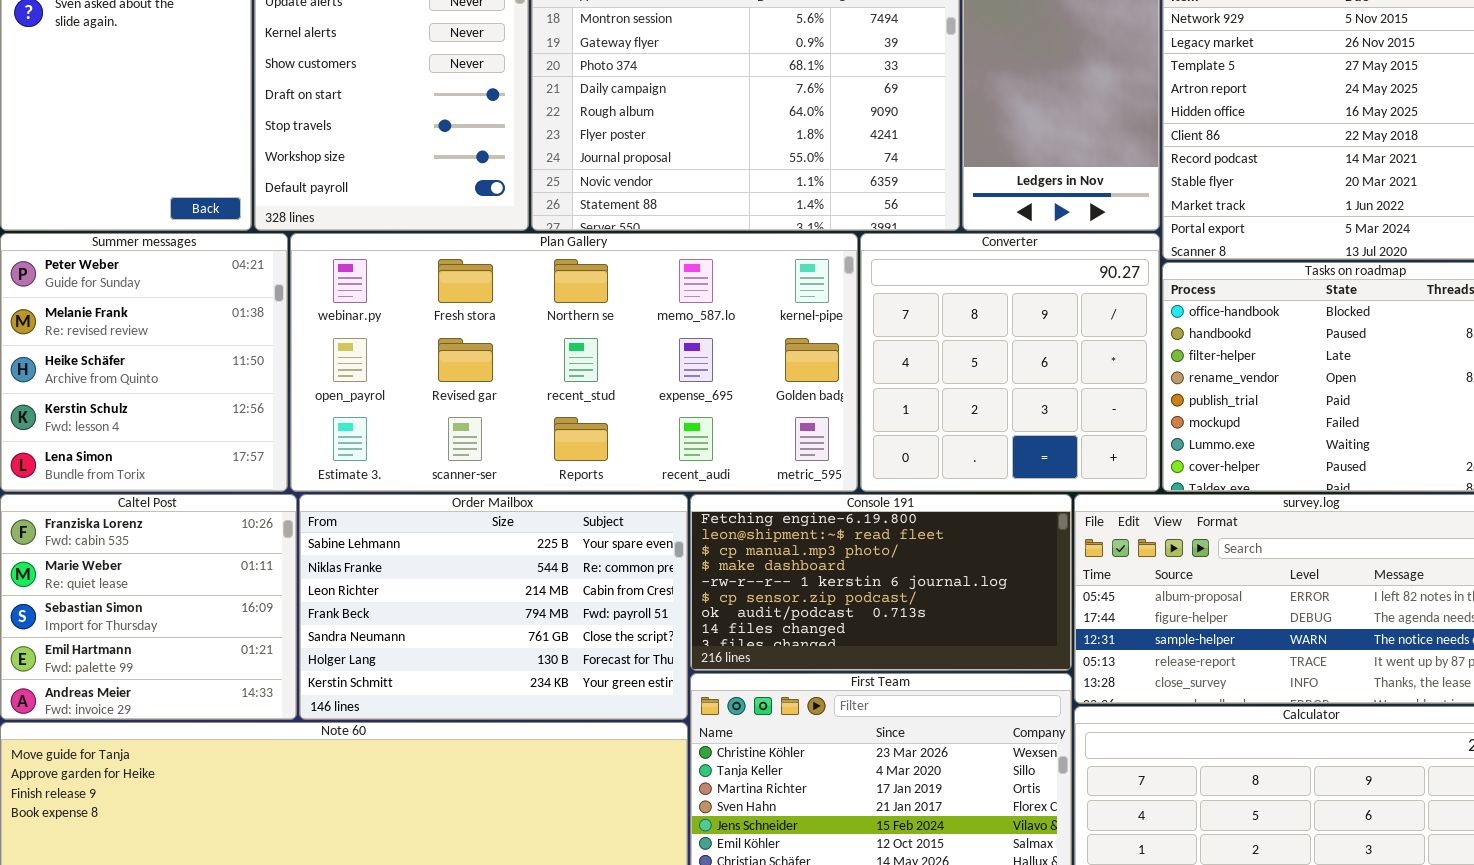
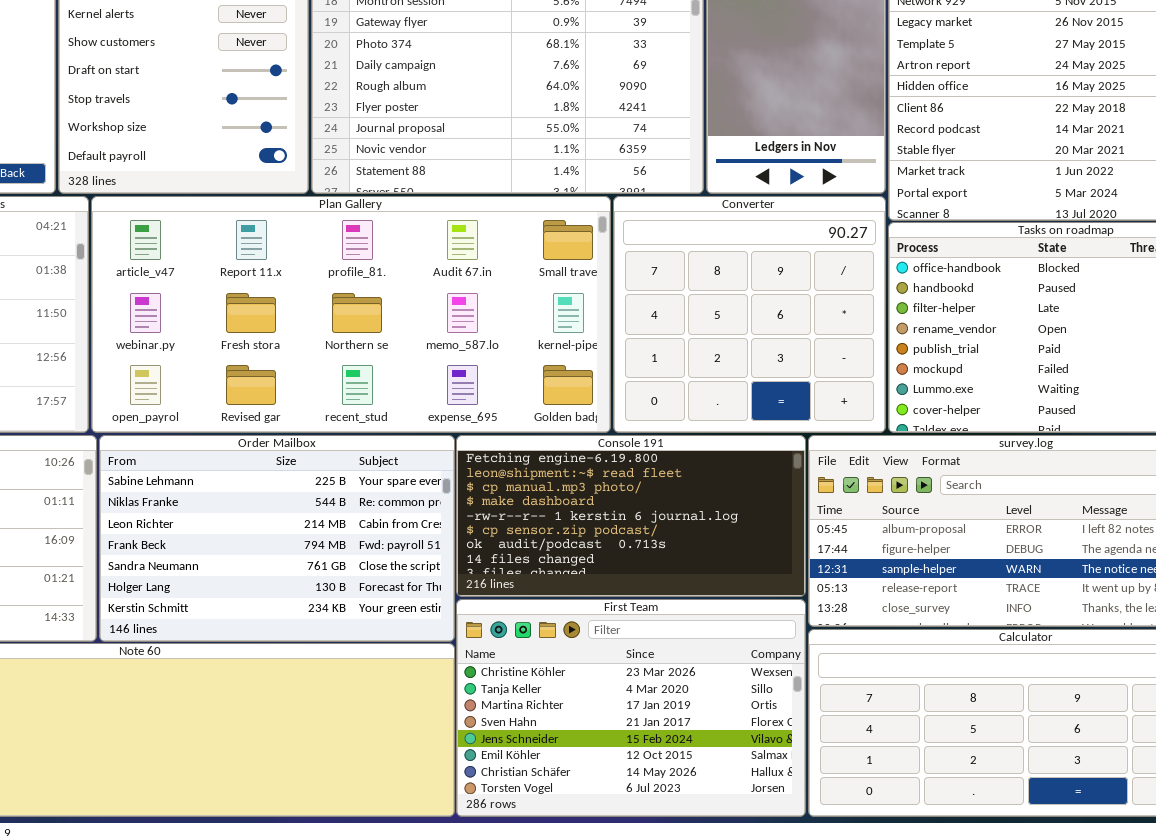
Plan Gallery: [290,233,858,492] -> [91,196,611,433], scrolled up 1 row

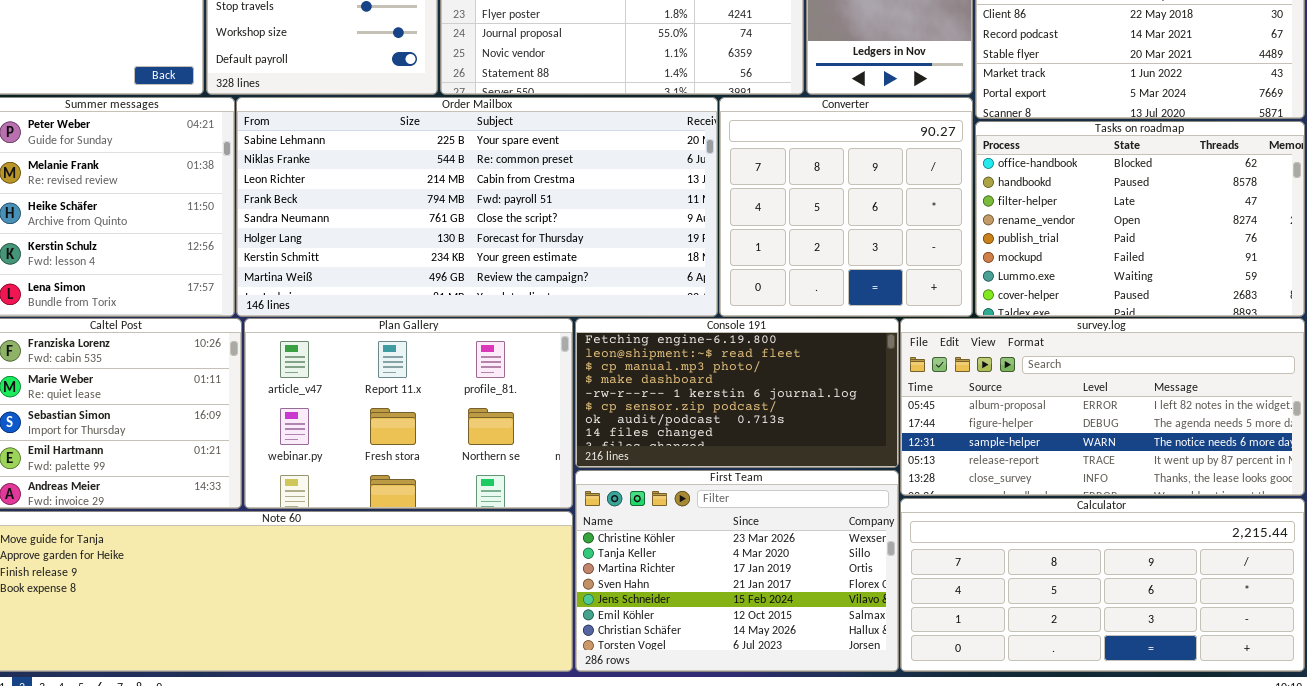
Plan Gallery: [91,196,611,433] -> [244,318,573,509], moved, resized
Order Mailbox: [99,435,455,642] -> [236,97,718,317], moved, resized

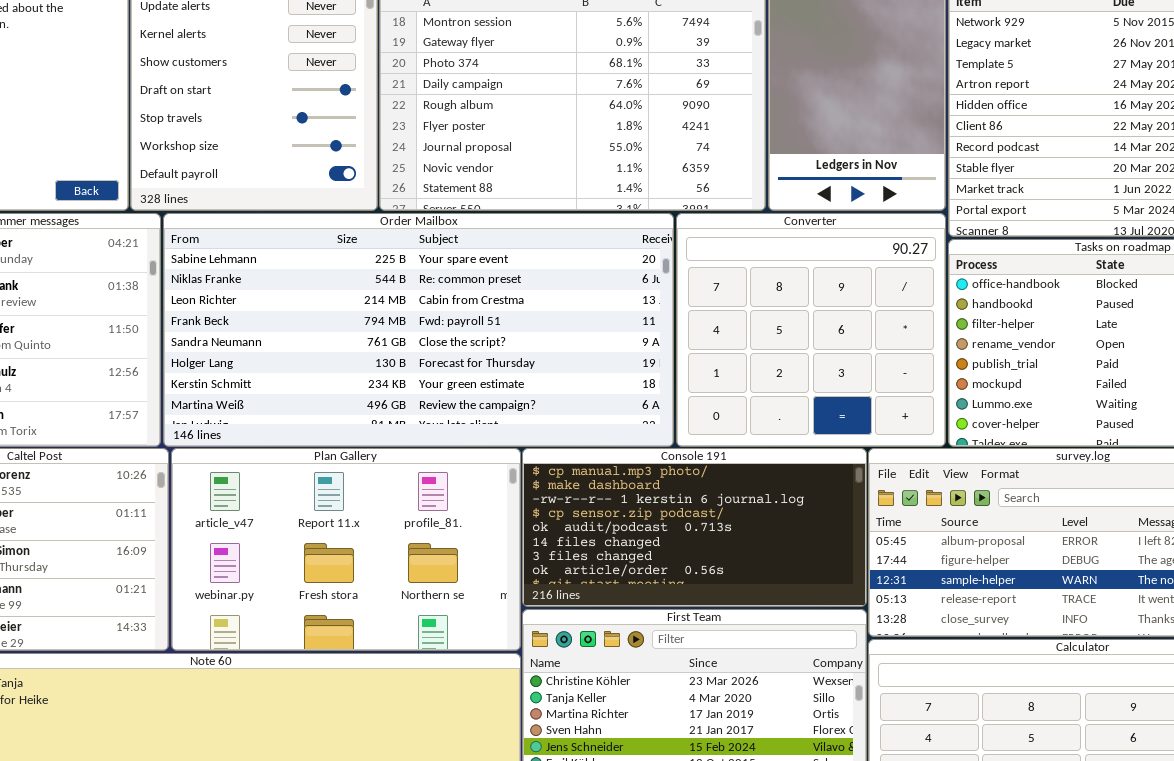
Console 191: [575,318,899,468] -> [522,448,867,607], scrolled down 2 rows

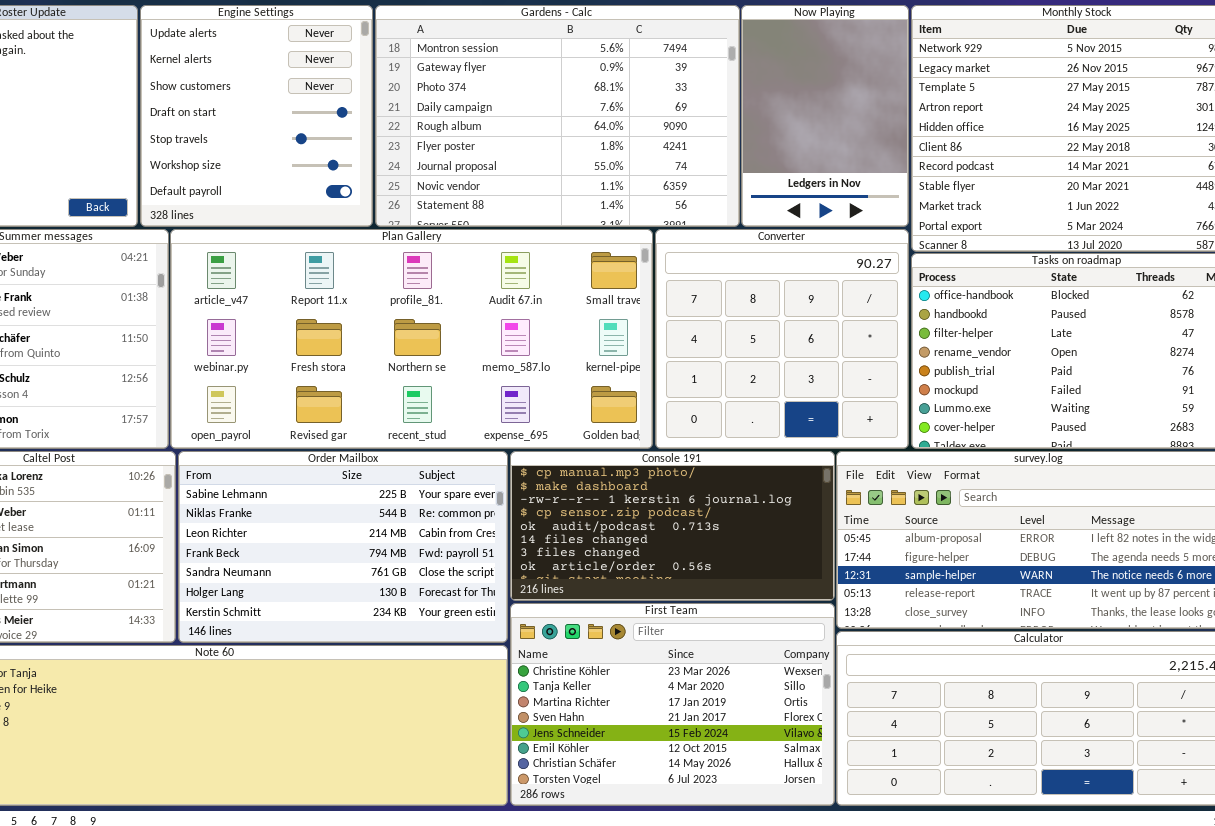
Order Mailbox: [163,213,674,447] -> [178,451,508,643], moved, resized
Plan Gallery: [171,448,521,651] -> [170,229,653,449], moved, resized

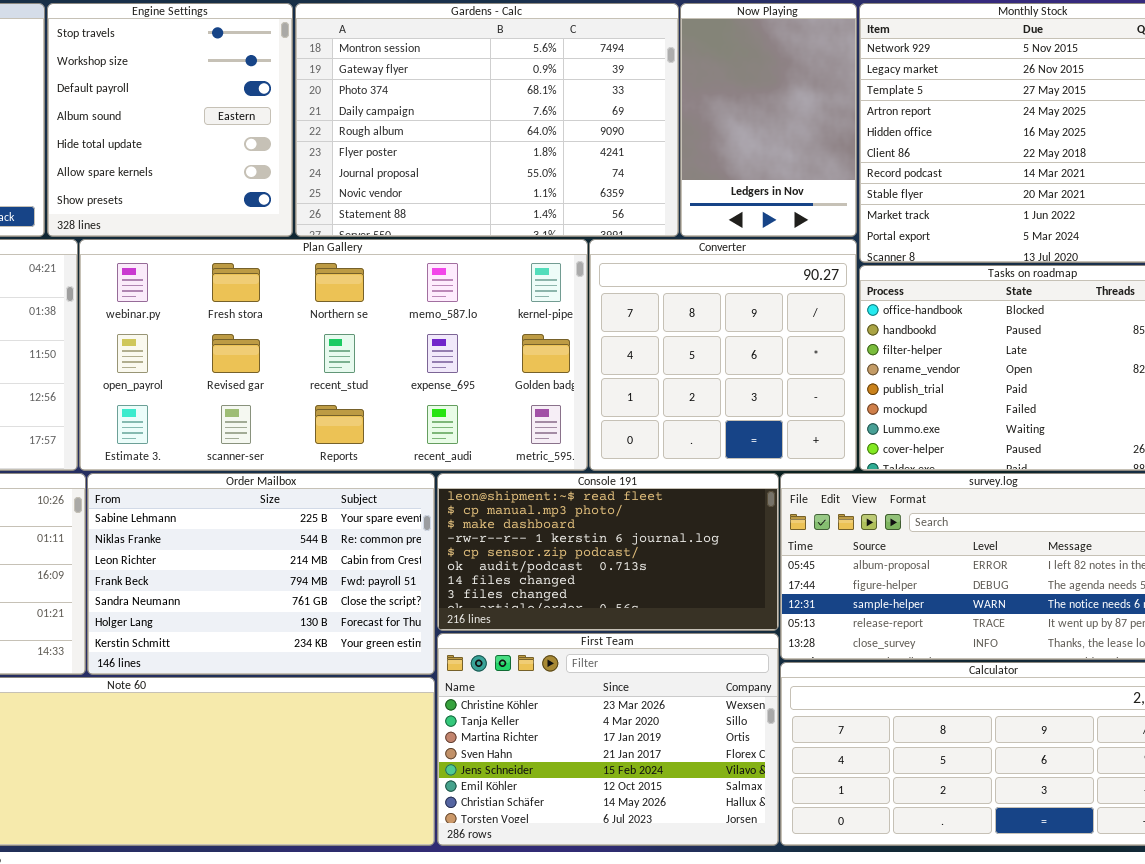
Engine Settings: [140,5,373,227] -> [47,3,293,237], scrolled down 4 rows
Plan Gallery: [170,229,653,449] -> [79,239,588,471], scrolled down 1 row
Console 191: [510,451,835,601] -> [437,473,779,631], scrolled up 1 row

